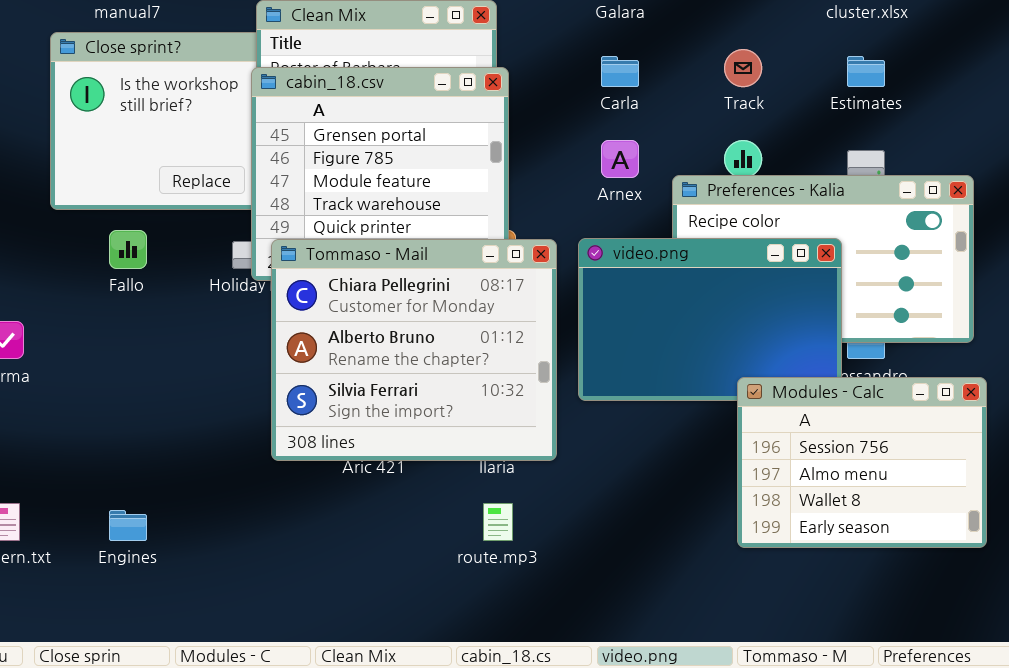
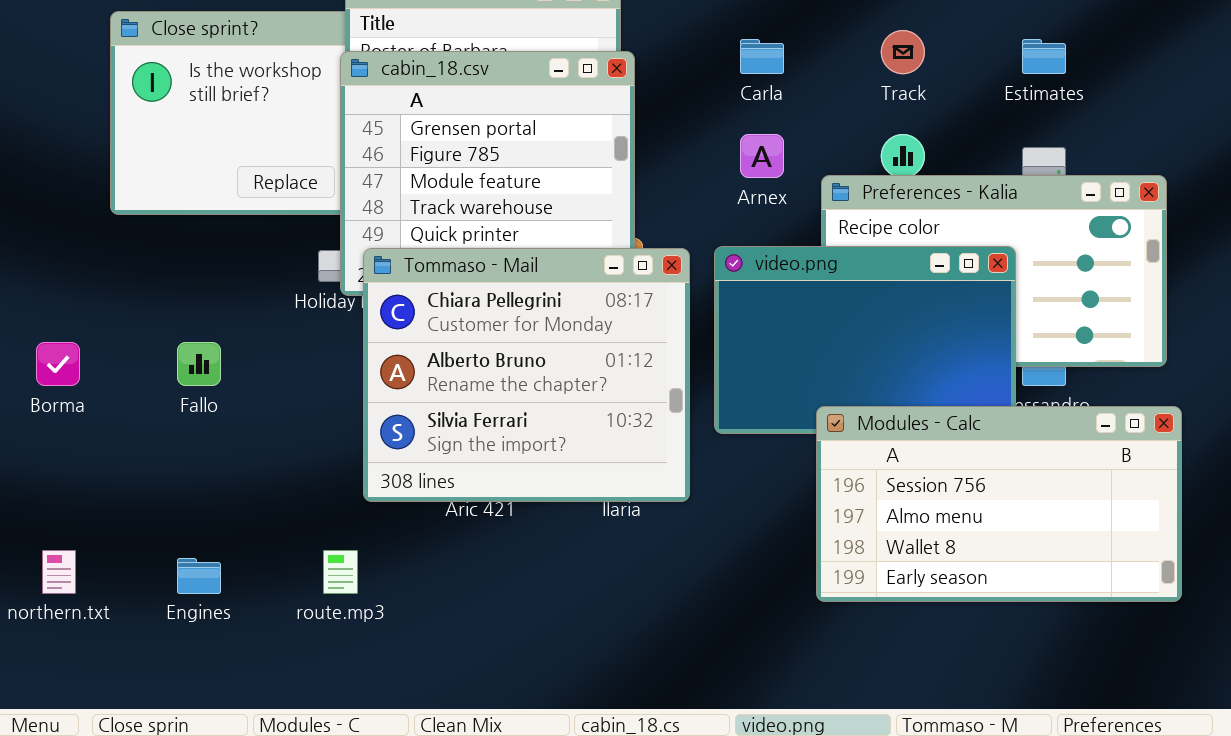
Fallo: [109,230,147,269] -> [177,342,221,386], moved
Modules - Calc: [737,377,987,548] -> [816,406,1182,602], resized
route.mp3: [483,503,513,541] -> [323,550,358,594], moved

